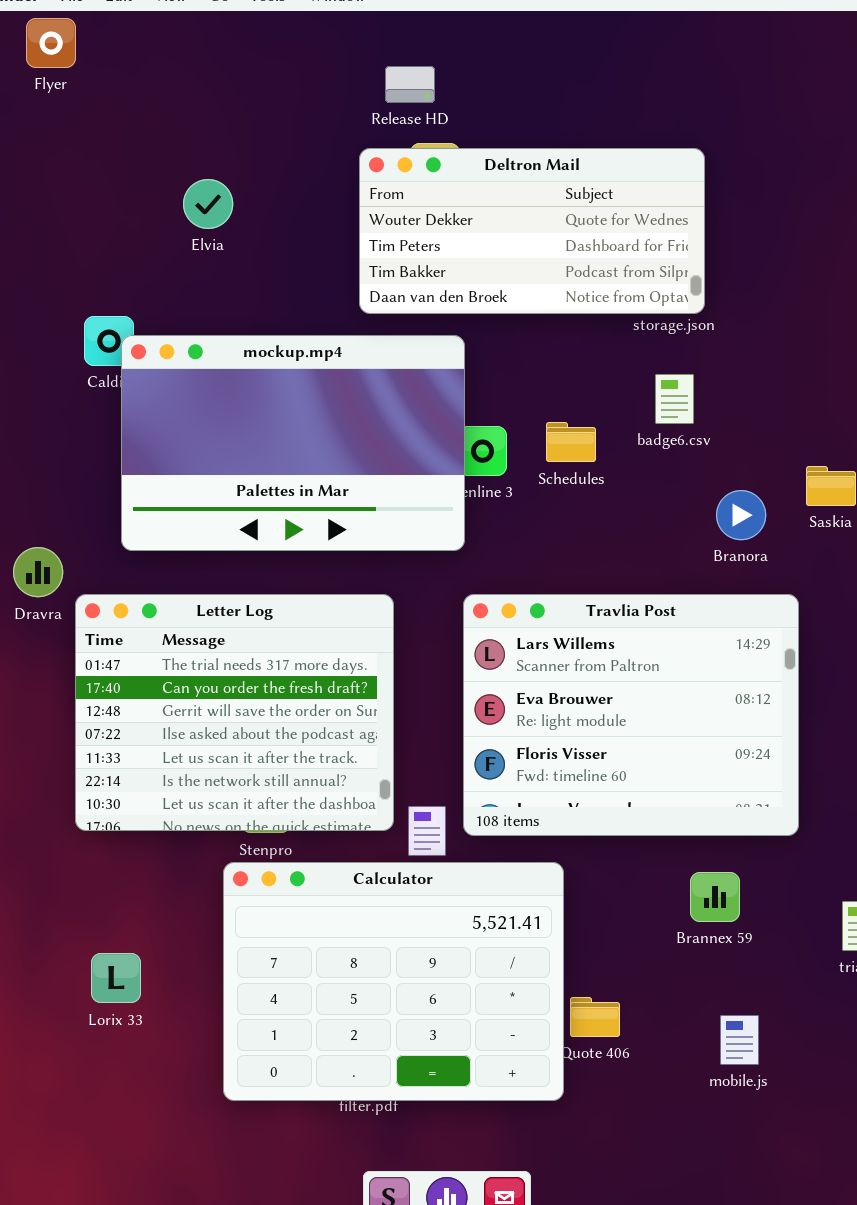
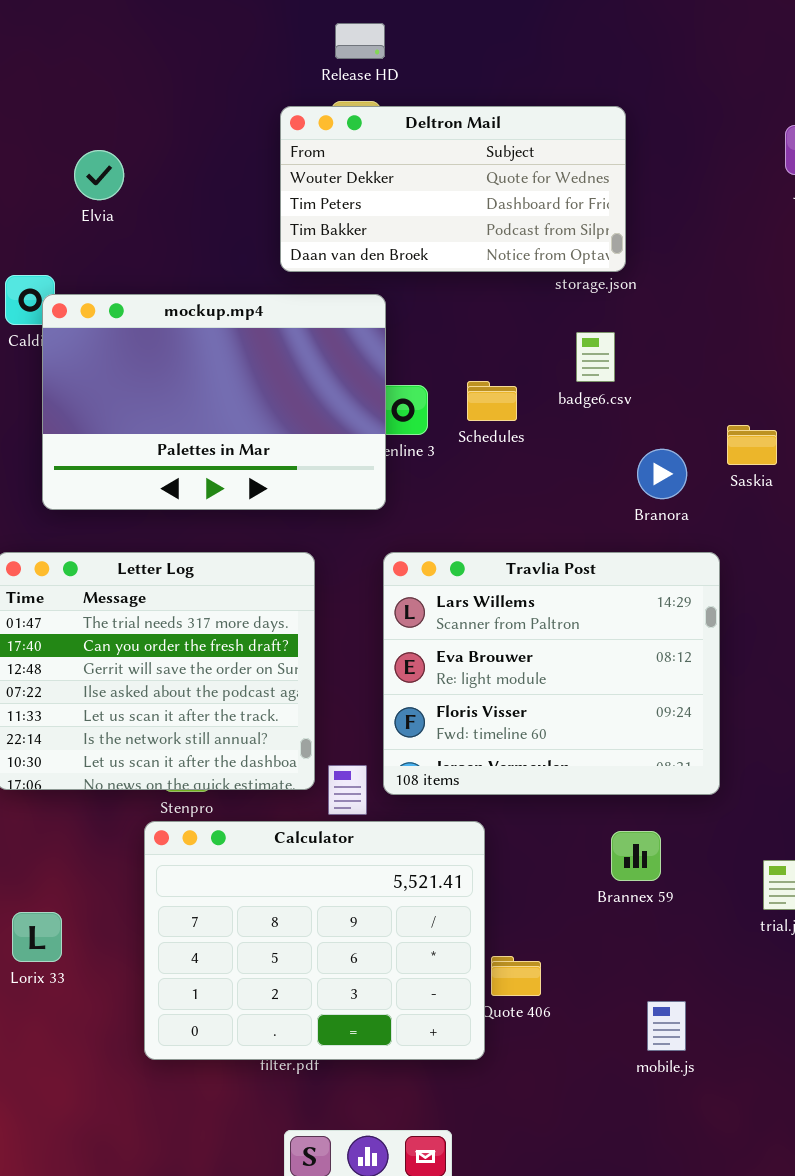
Release HD: [385,66,435,103] -> [335,23,385,59], moved
Elvia: [183,179,233,229] -> [74,150,124,200], moved
mobile.js: [720,1015,759,1065] -> [647,1001,686,1051], moved

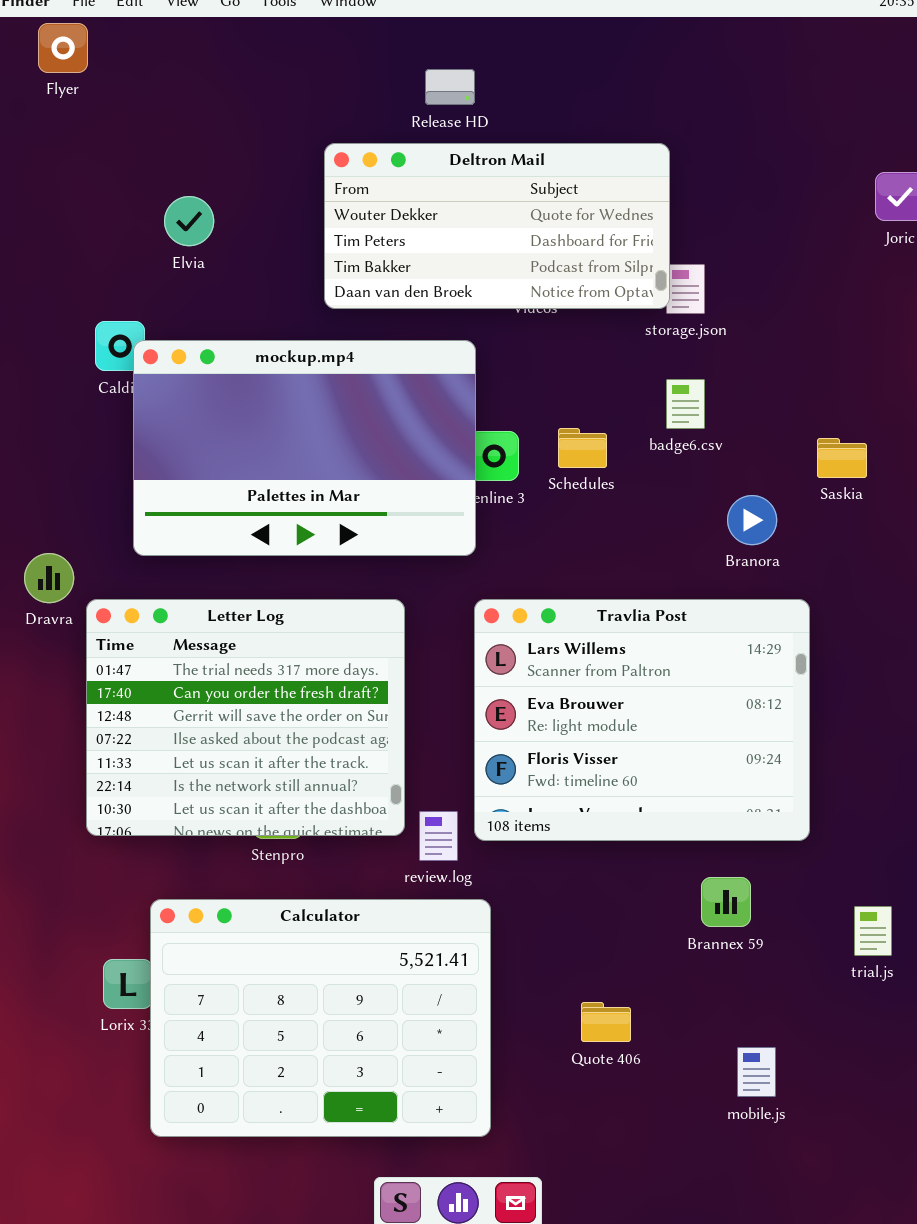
Deltron Mail: [280,106,626,272] -> [324,143,670,309], moved
Saskia: [727,425,777,465] -> [817,438,867,478], moved
Calculator: [144,821,485,1060] -> [150,899,491,1137], moved

